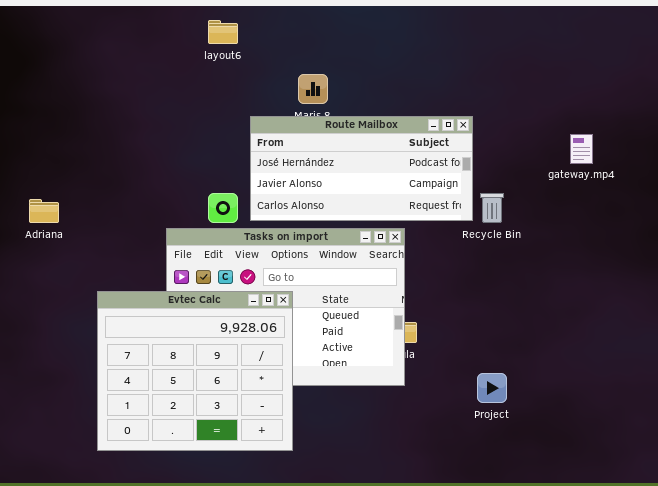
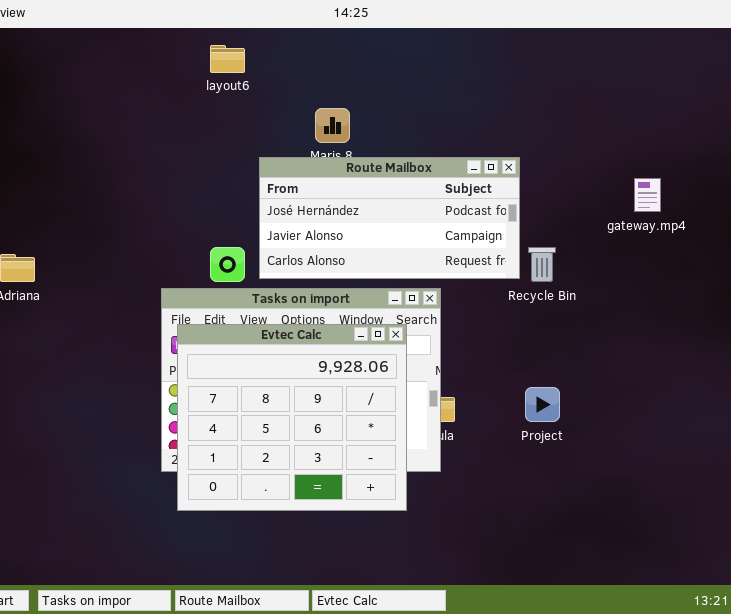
Evtec Calc: [97,291,293,451] -> [177,324,407,511], moved
Project: [477,373,507,403] -> [525,387,560,422], moved

